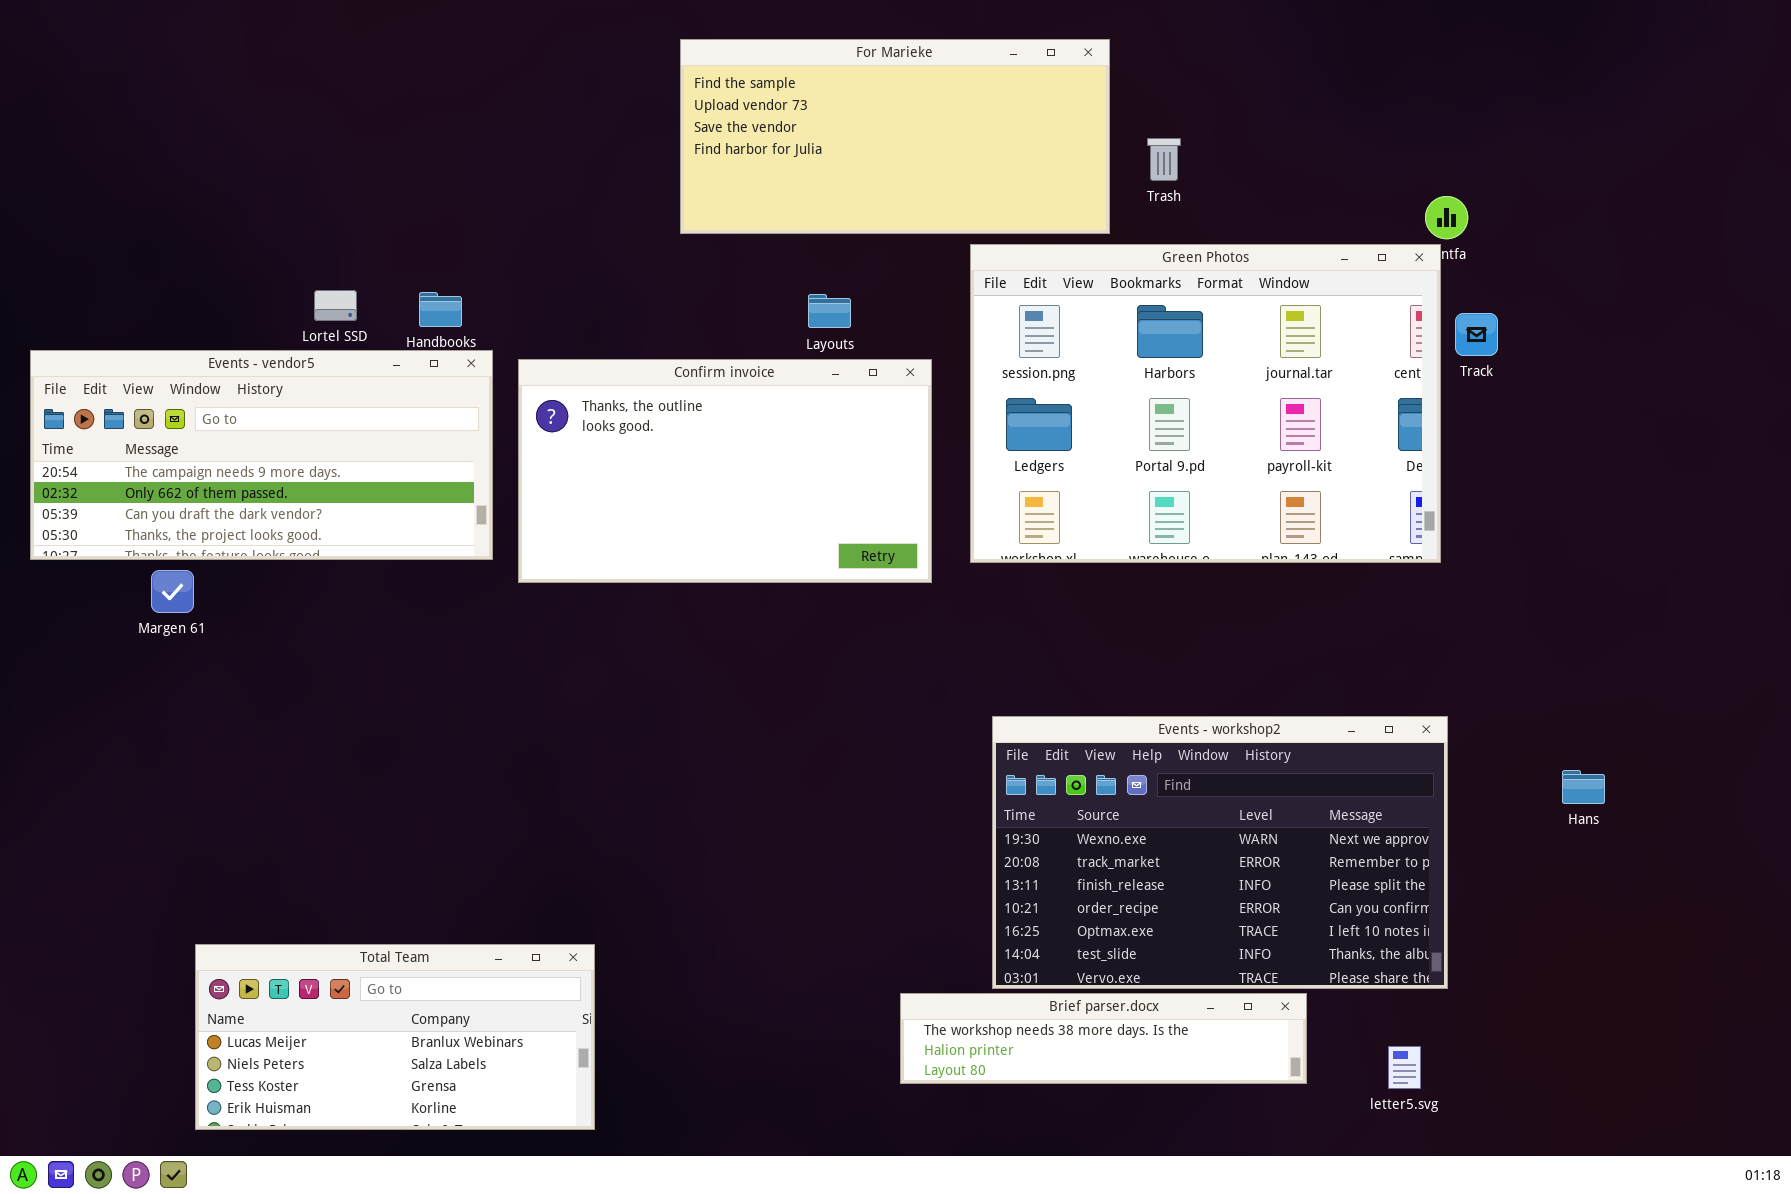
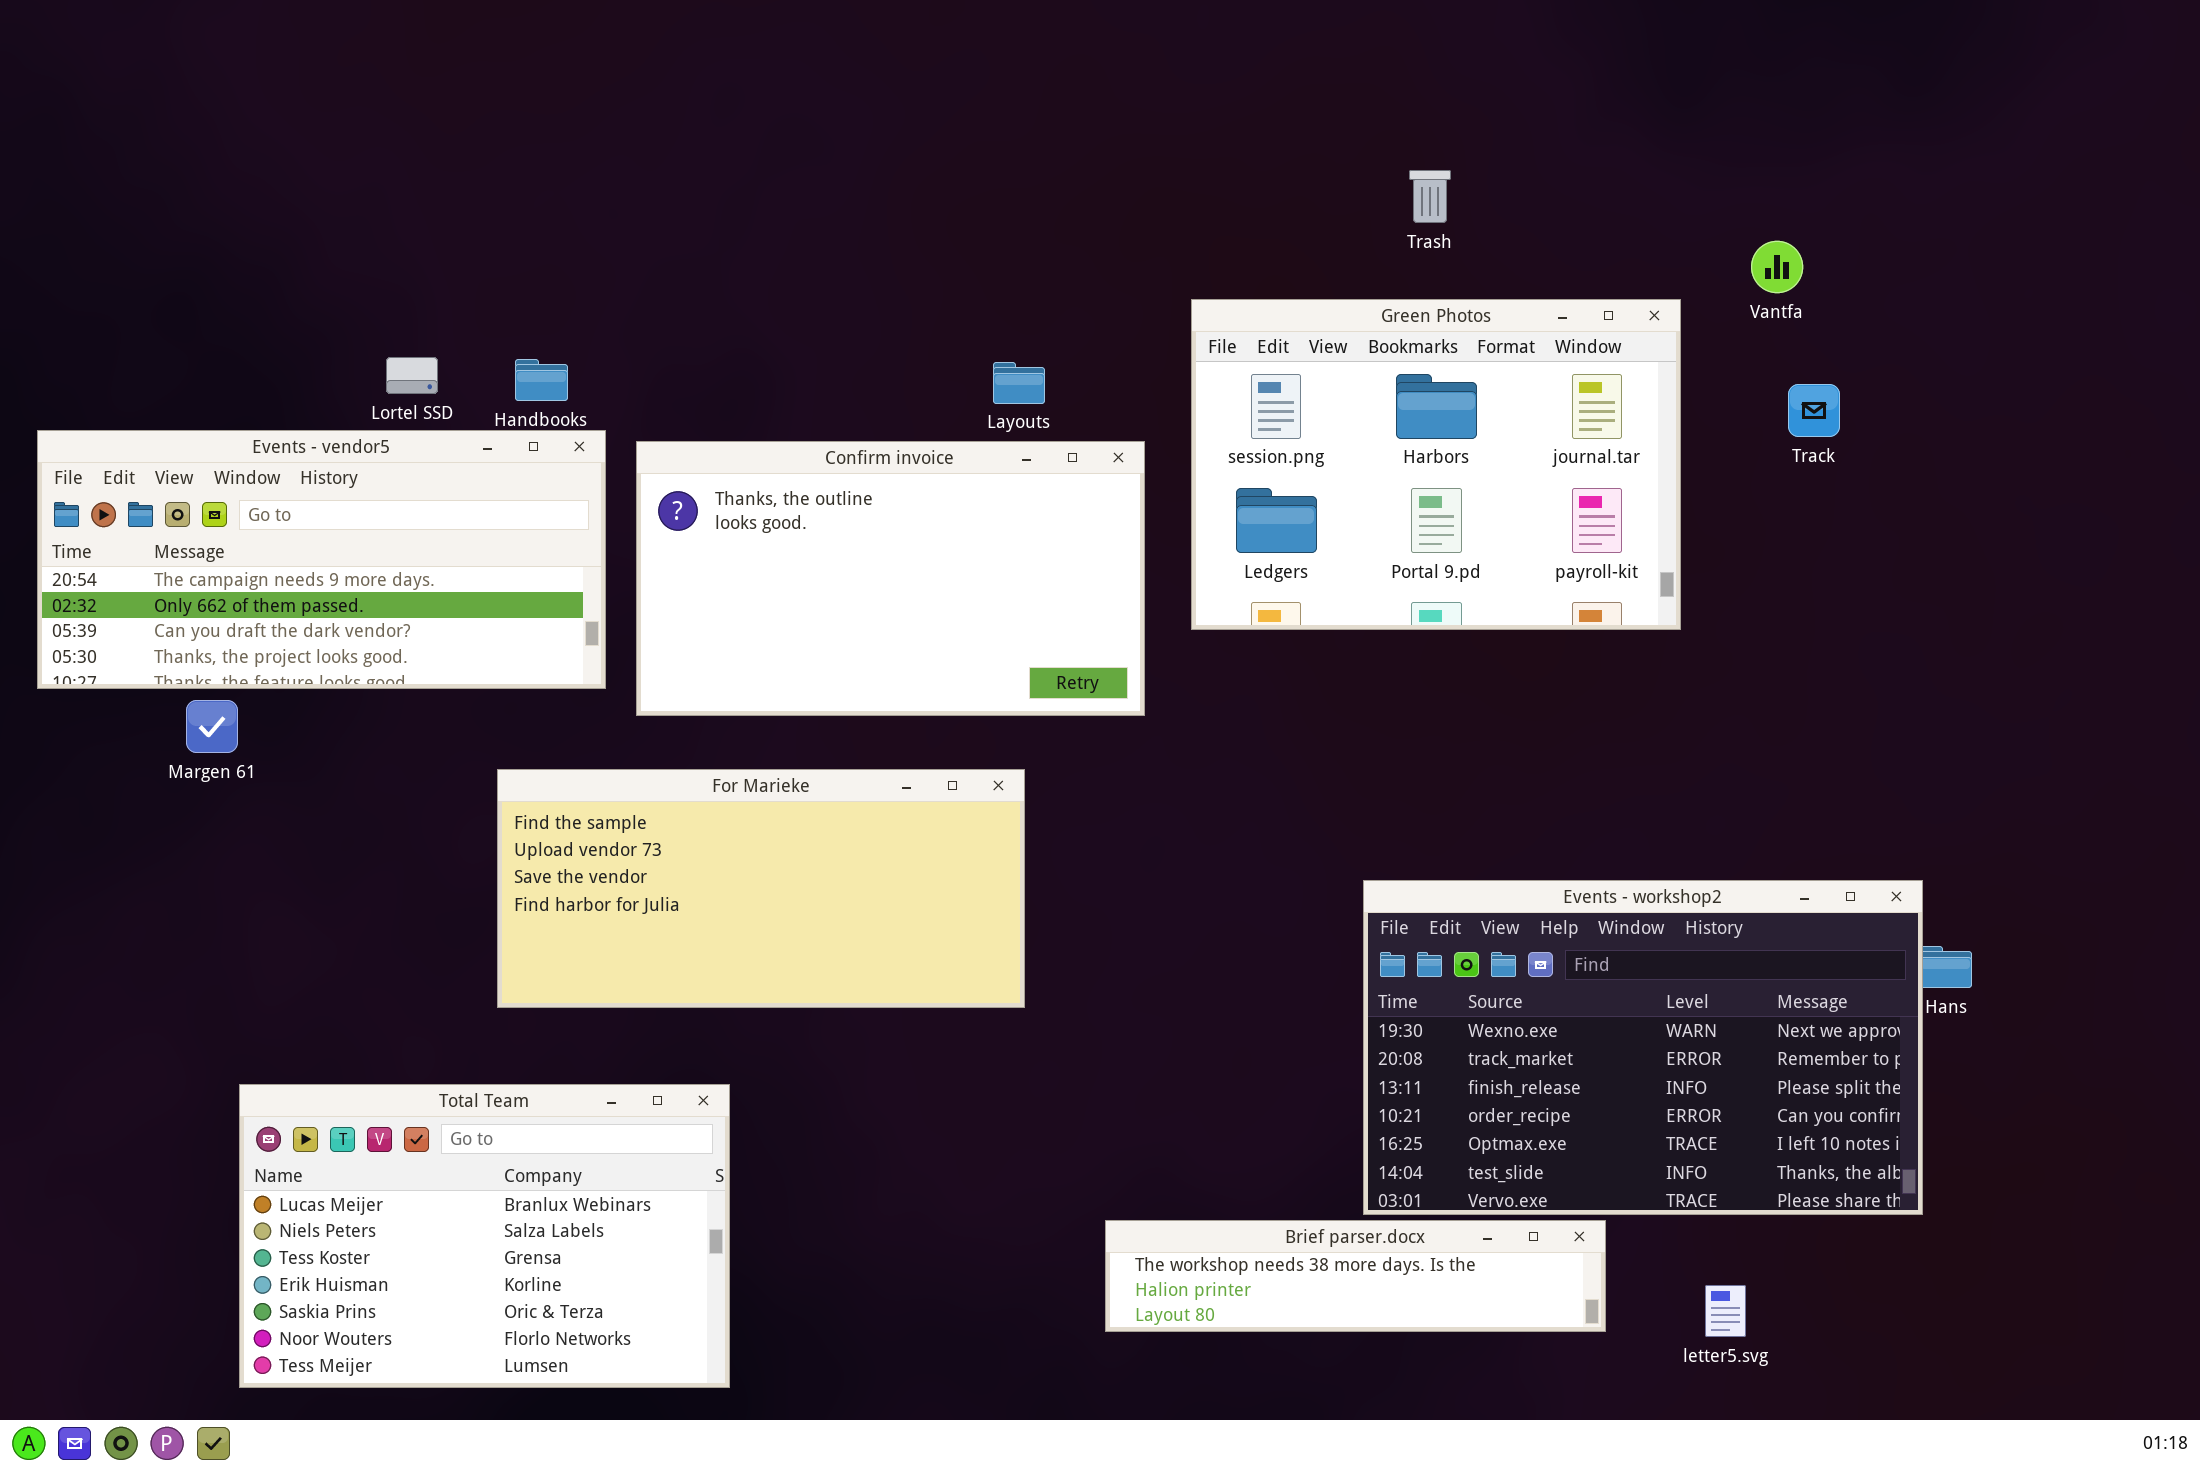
For Marieke: [680,39,1110,234] -> [497,769,1025,1008], moved
Green Photos: [970,244,1441,563] -> [1191,299,1681,630], resized
Events - workshop2: [992,716,1448,989] -> [1363,880,1923,1215], moved
Total Team: [195,944,595,1130] -> [239,1084,730,1388], resized

